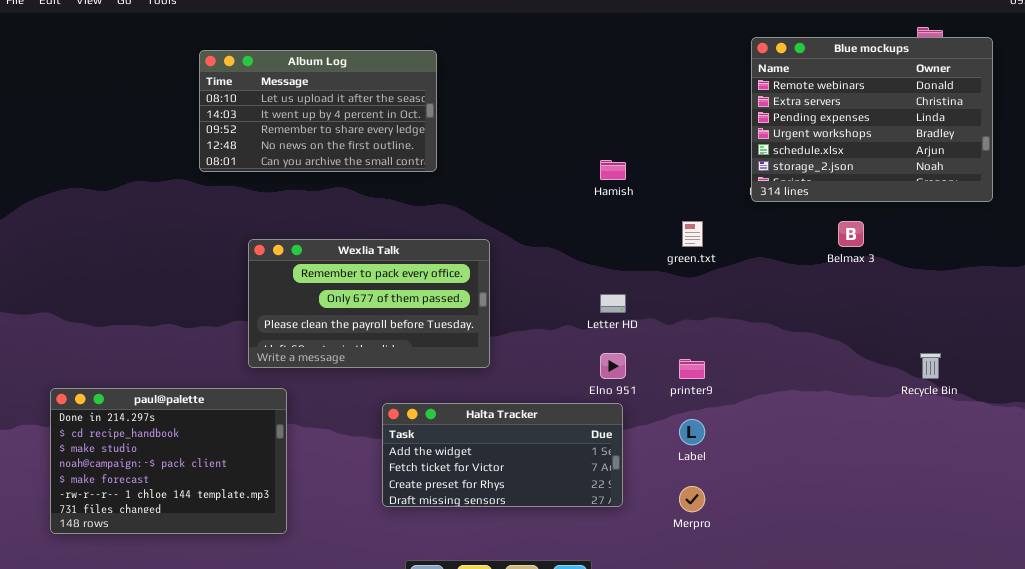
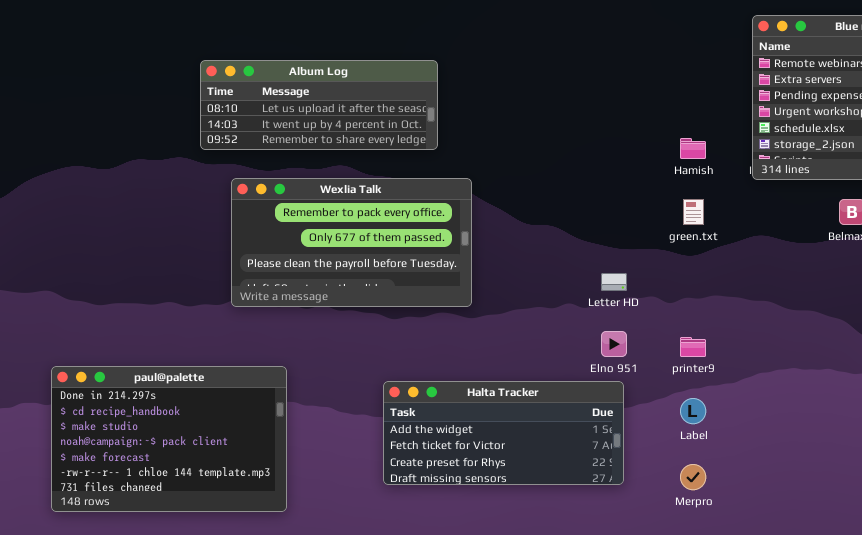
Album Log: [199,50,437,172] -> [200,60,438,150], resized
Hamish: [600,160,626,180] -> [680,138,706,159], moved
Wexlia Talk: [248,239,490,368] -> [231,178,472,307], moved

